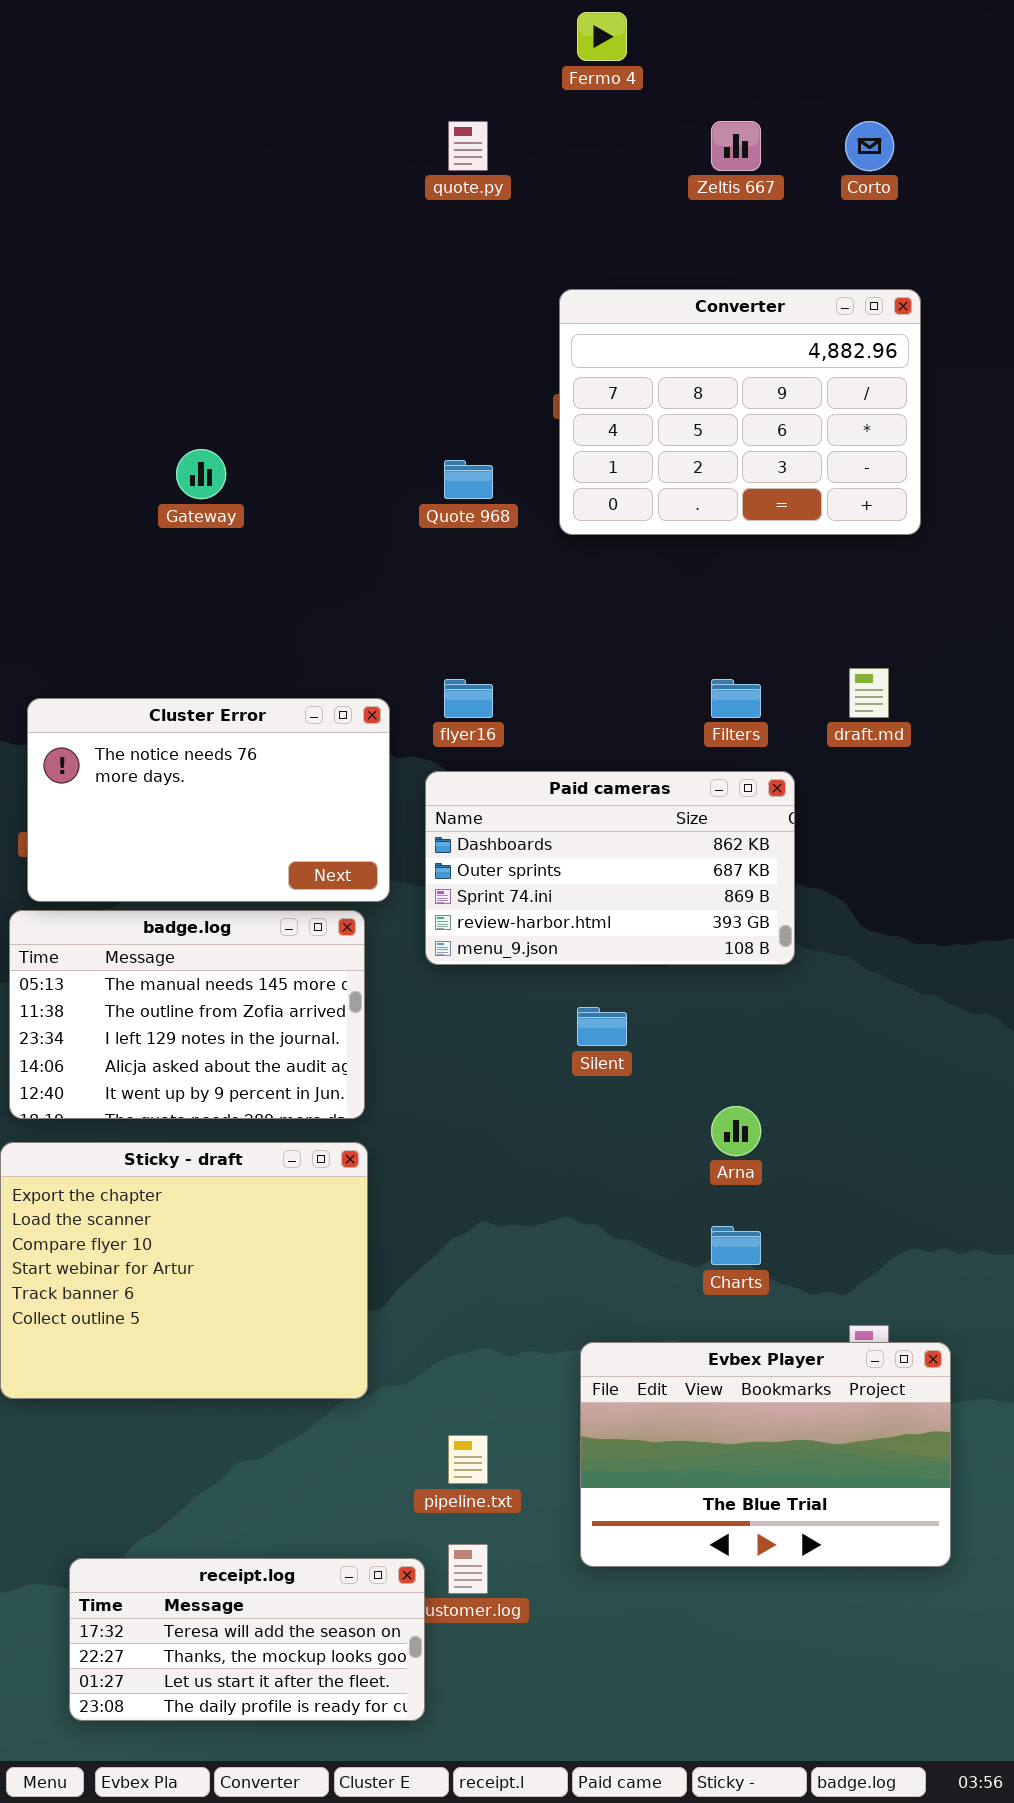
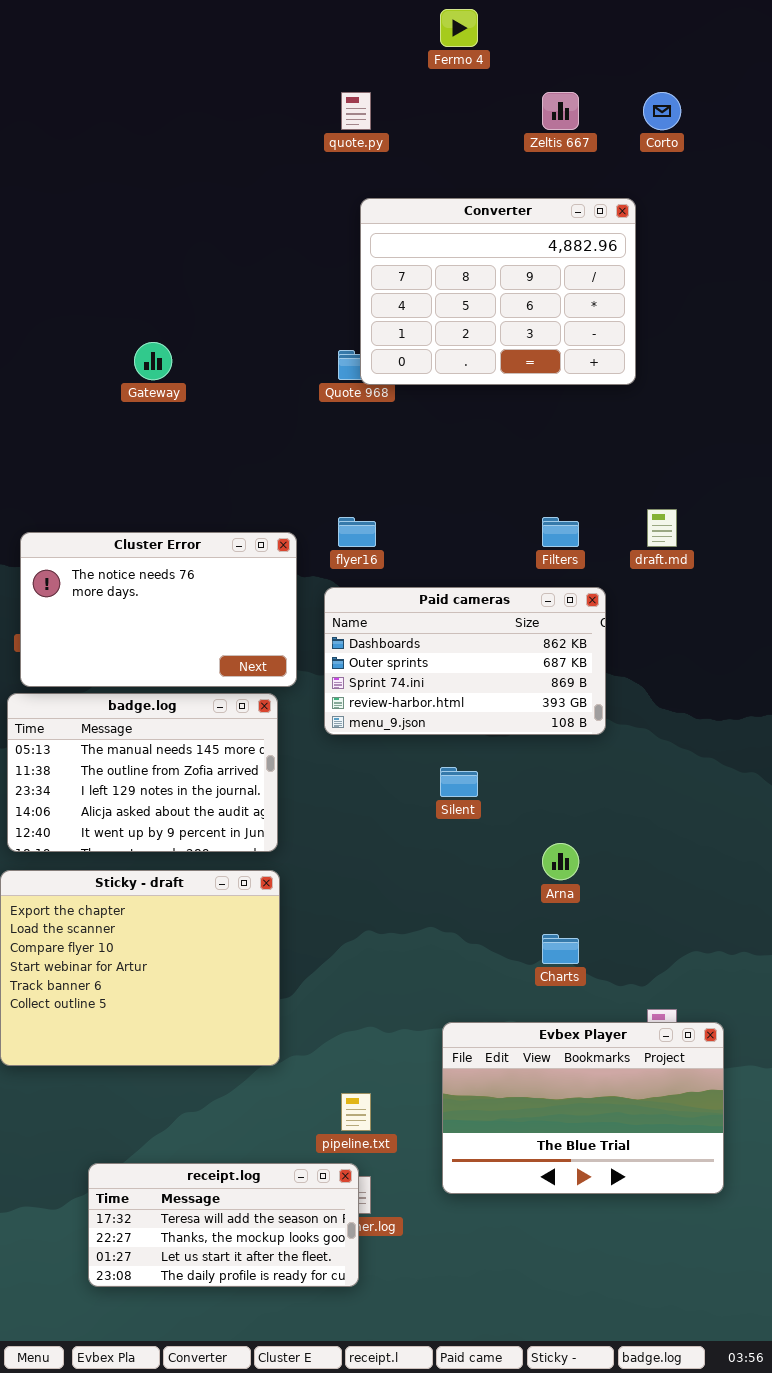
Converter: [559,289,921,535] -> [360,198,636,385], moved
receipt.log: [69,1558,425,1721] -> [88,1163,359,1287], moved

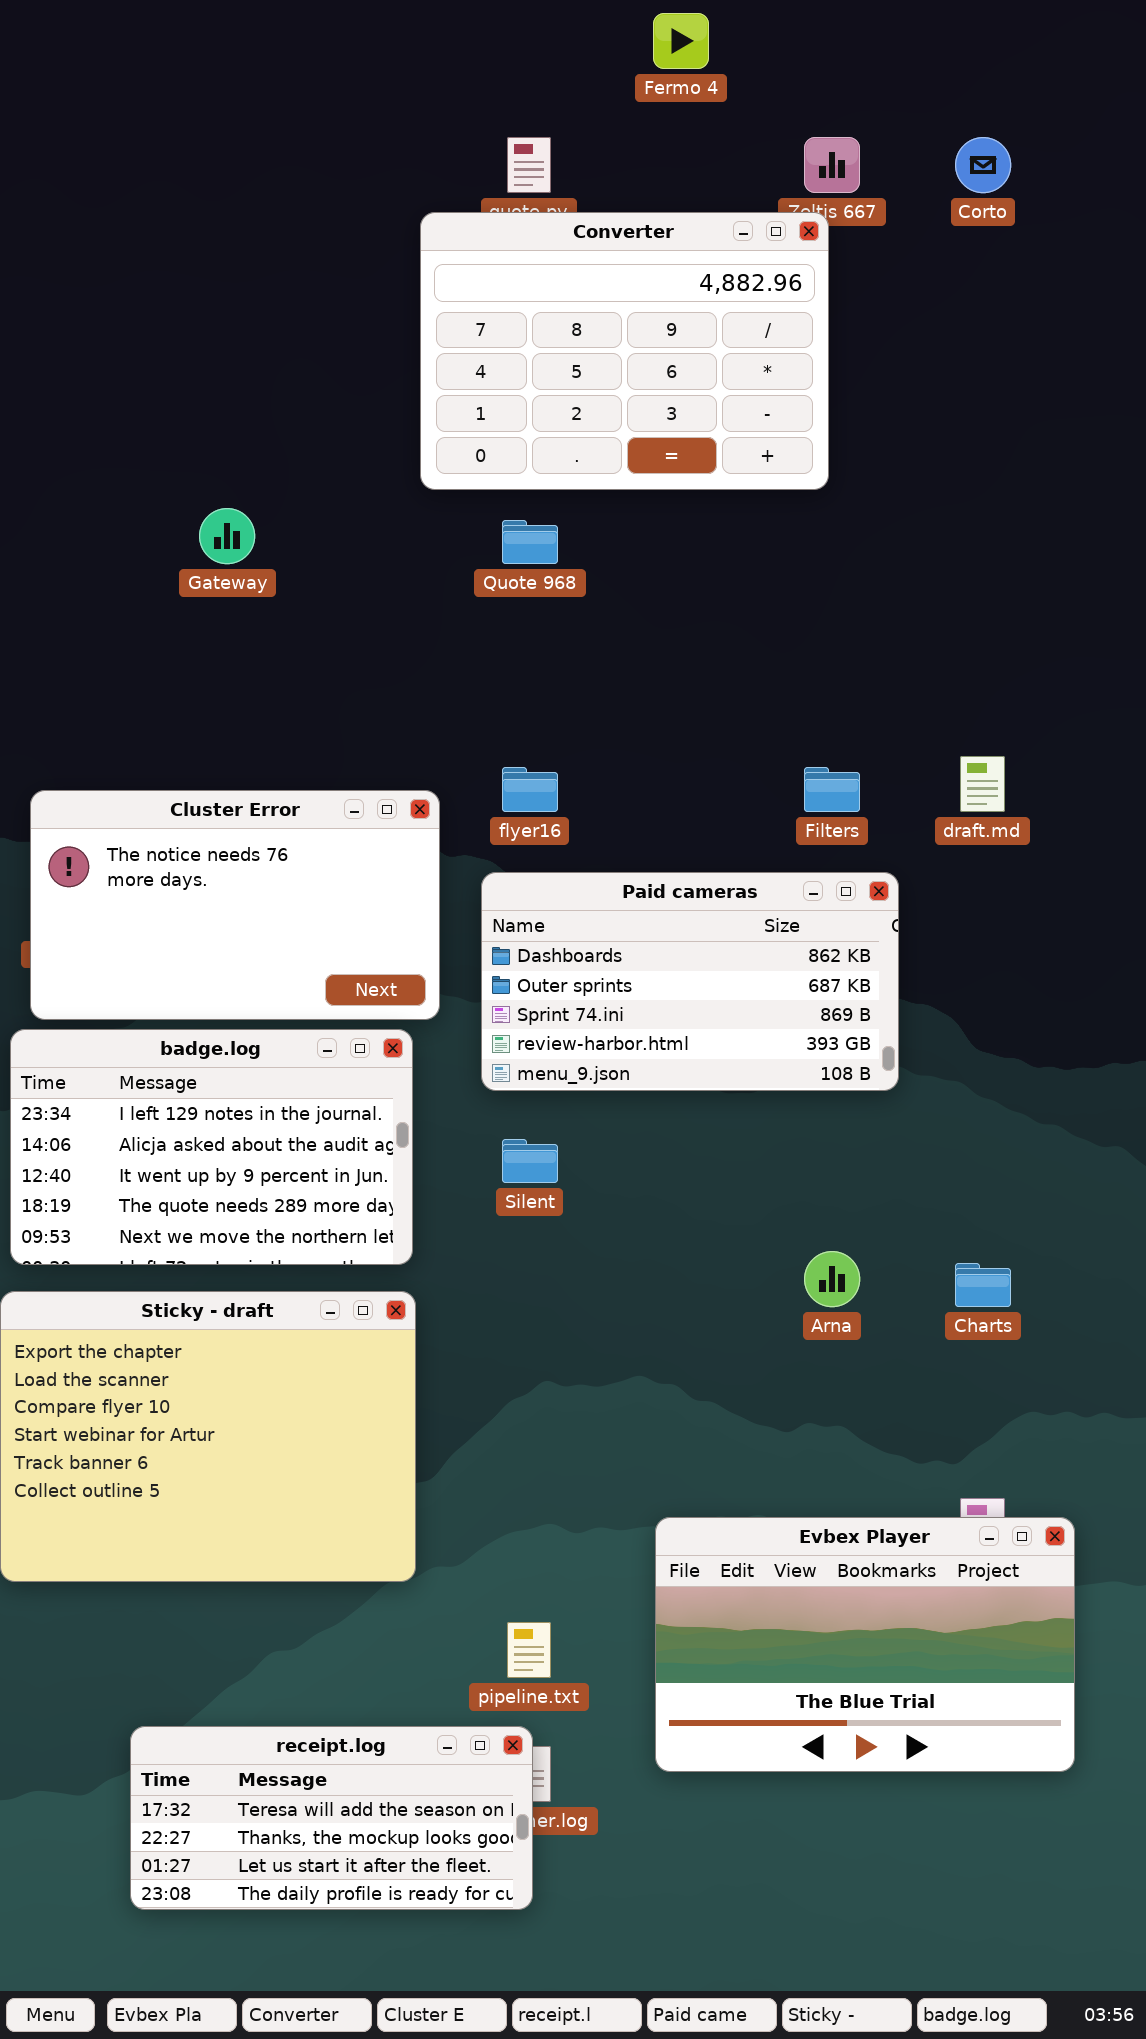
Converter: [360,198,636,385] -> [420,212,829,490], moved
badge.log: [7,693,278,852] -> [10,1029,413,1265], scrolled down 2 rows
Silent: [440,767,478,797] -> [502,1139,558,1183], moved
Charts: [542,934,579,964] -> [955,1263,1011,1307], moved

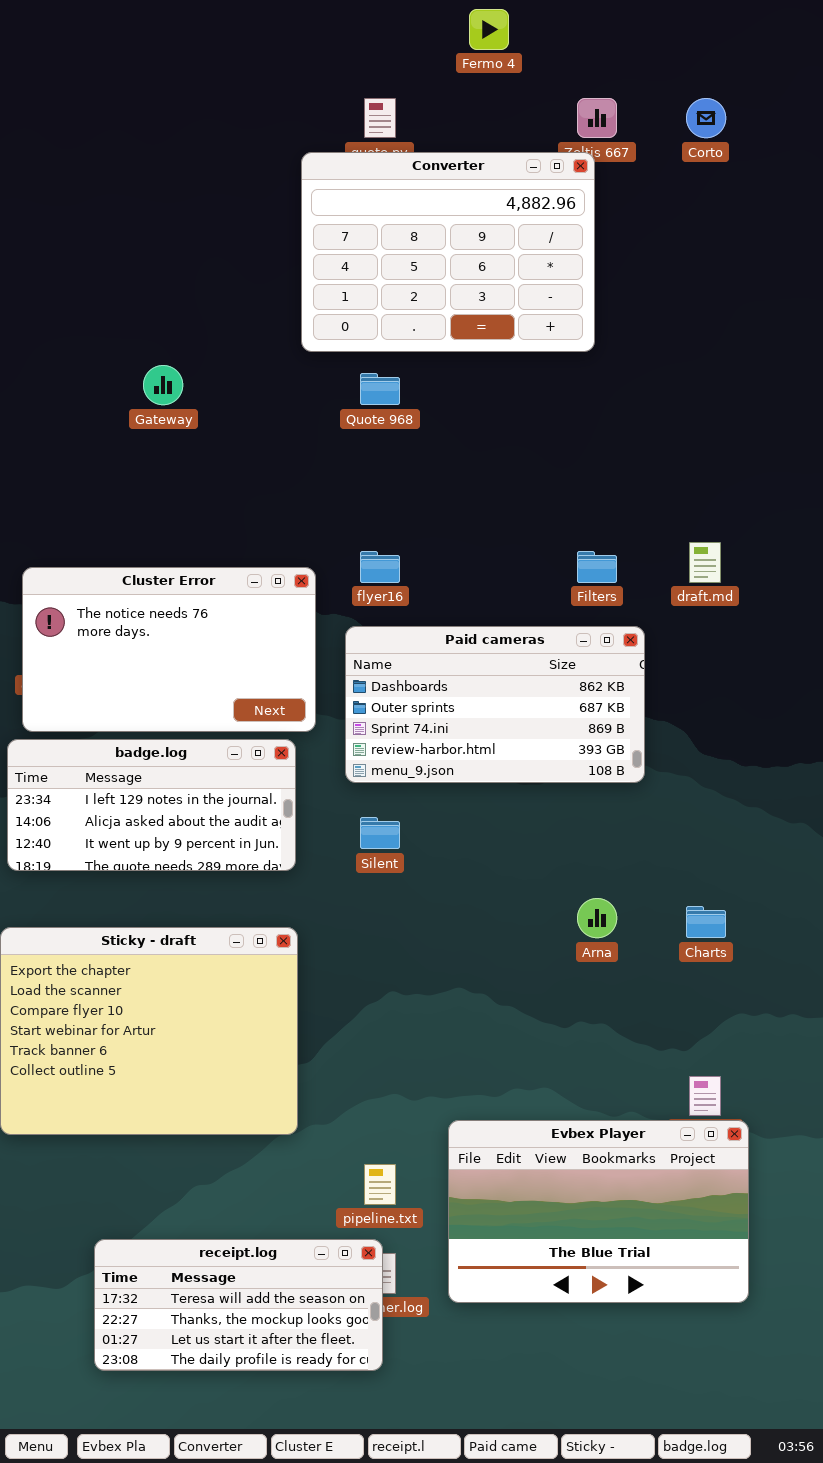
badge.log: [10,1029,413,1265] -> [7,739,296,871], resized
Evbex Player: [655,1517,1075,1772] -> [448,1120,749,1303], moved

